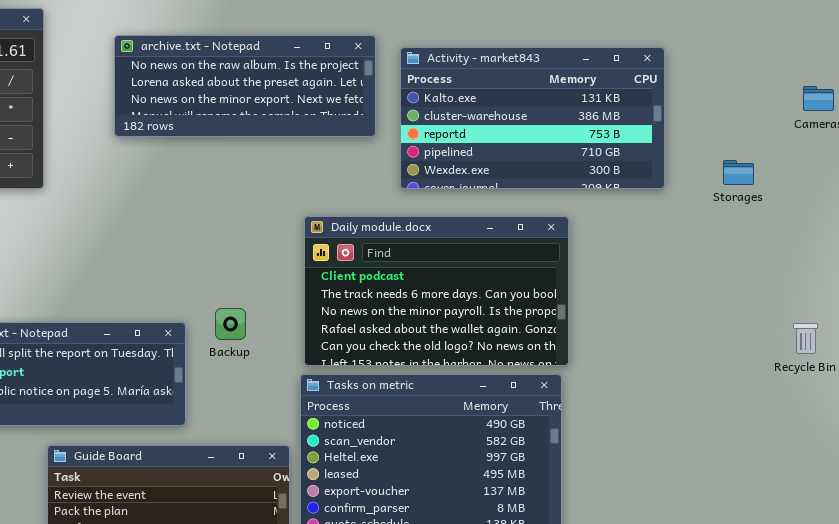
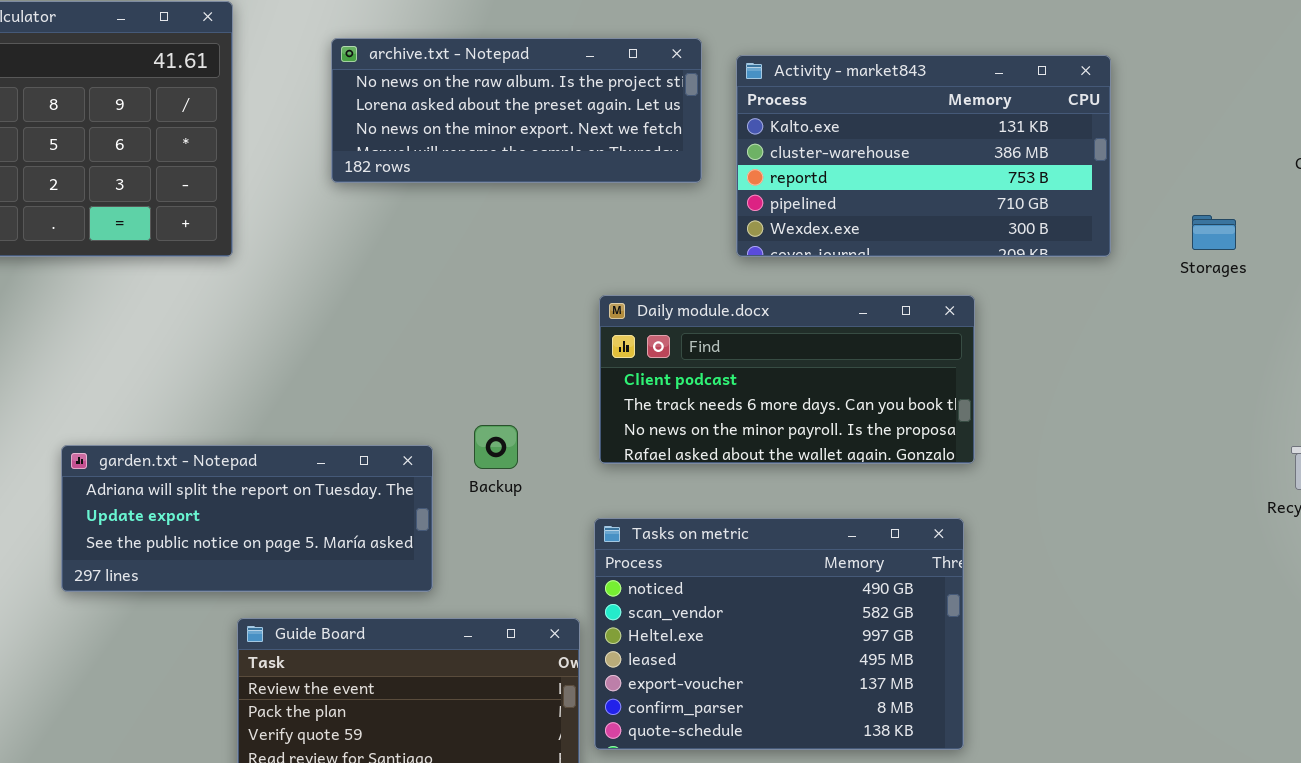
Daily module.docx: [304,216,569,366] -> [599,295,975,464], resized

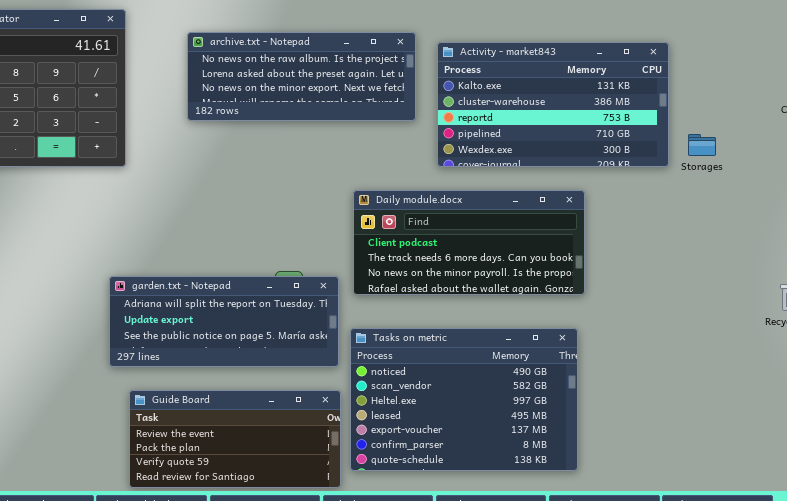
Storages: [1192,215,1236,250] -> [688,134,716,156], moved
garden.txt - Notepad: [61,445,433,592] -> [109,276,339,367], moved

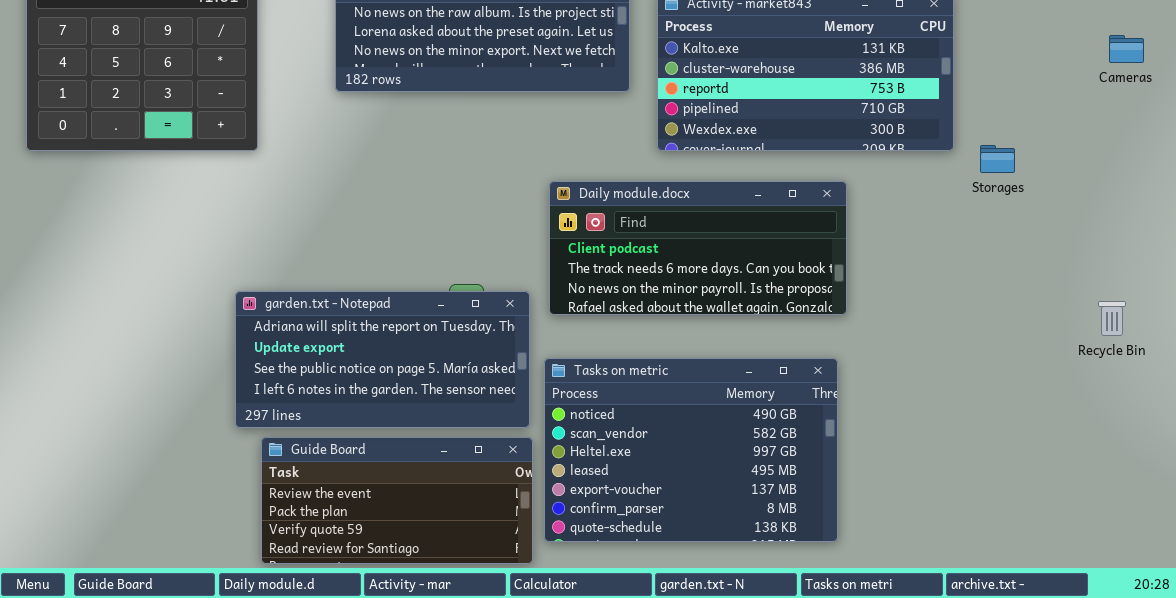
Storages: [688,134,716,156] -> [980,145,1015,173], moved
garden.txt - Notepad: [109,276,339,367] -> [235,291,530,428], resized

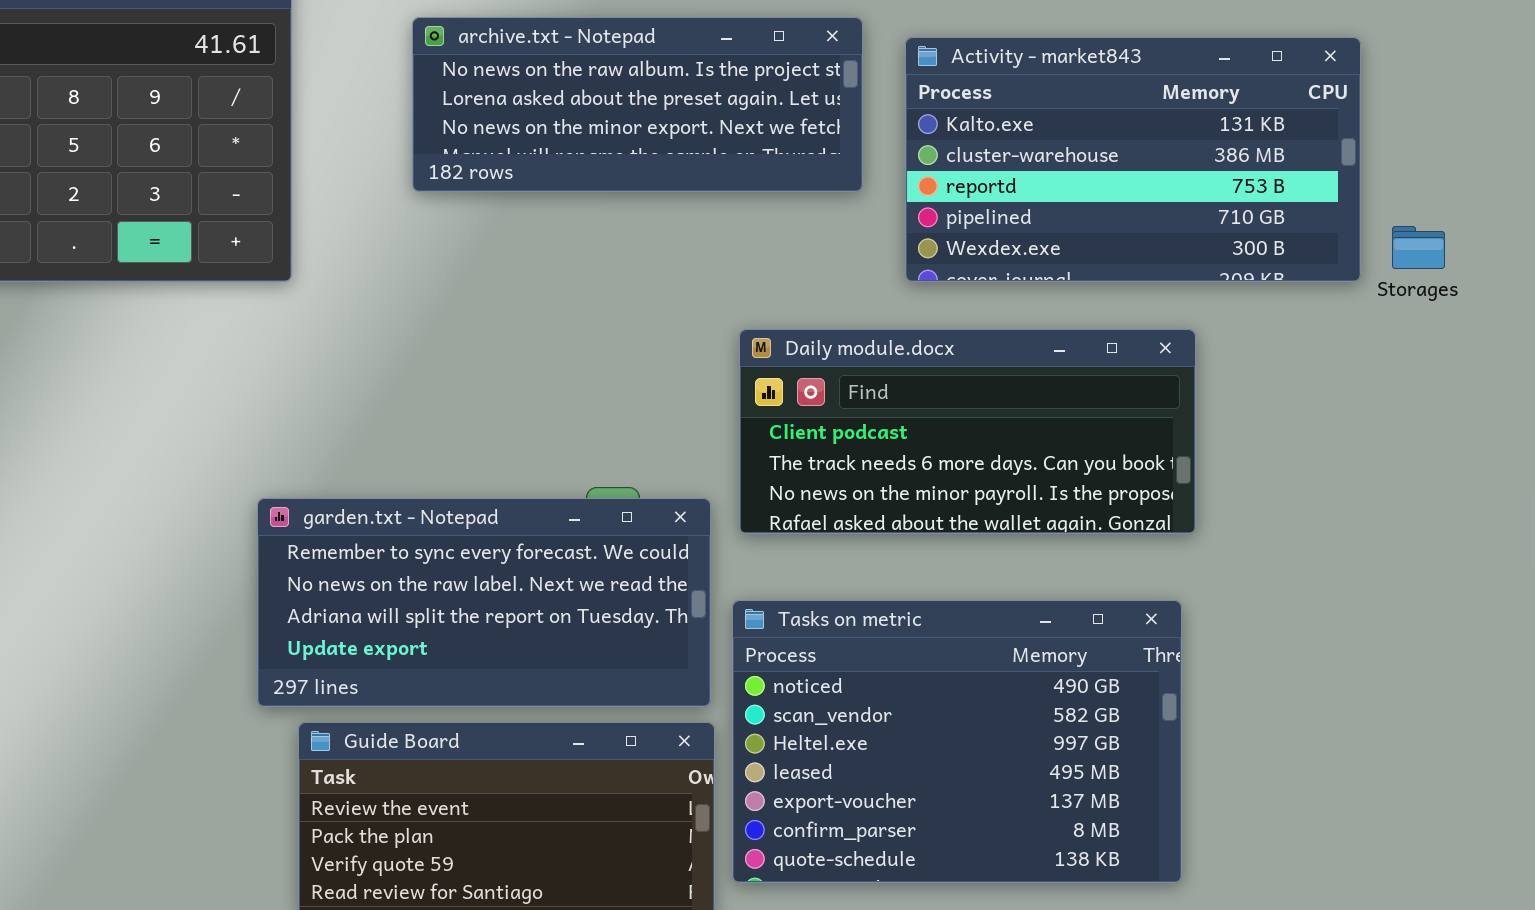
Storages: [980,145,1015,173] -> [1392,226,1445,269], moved
garden.txt - Notepad: [235,291,530,428] -> [257,498,711,707], scrolled up 2 rows

